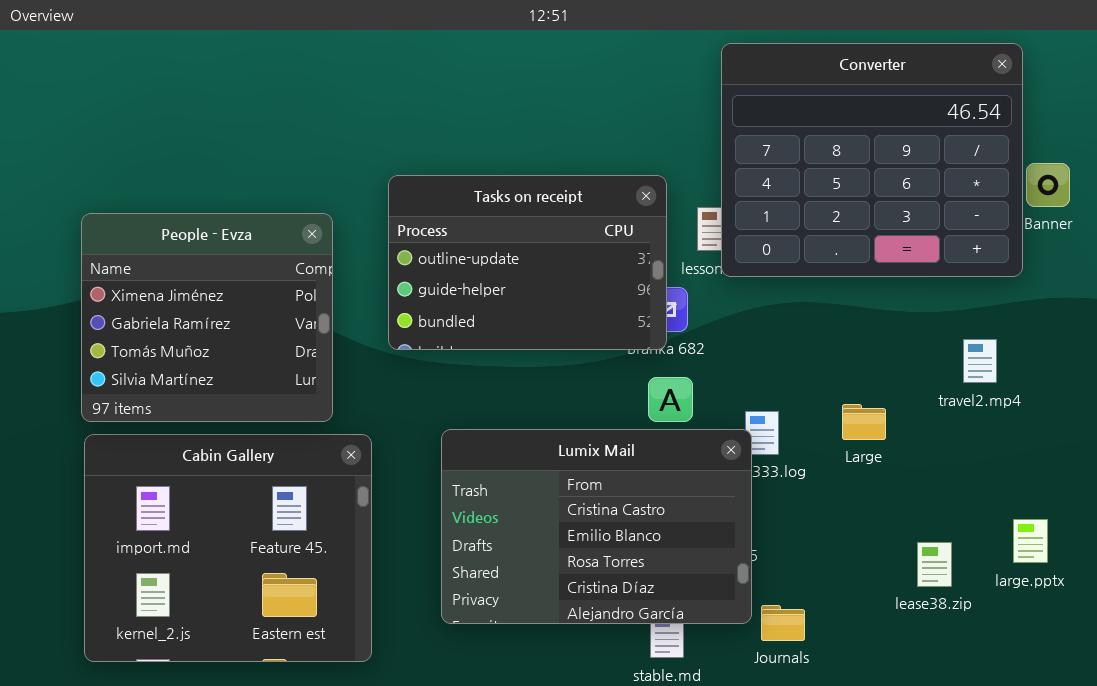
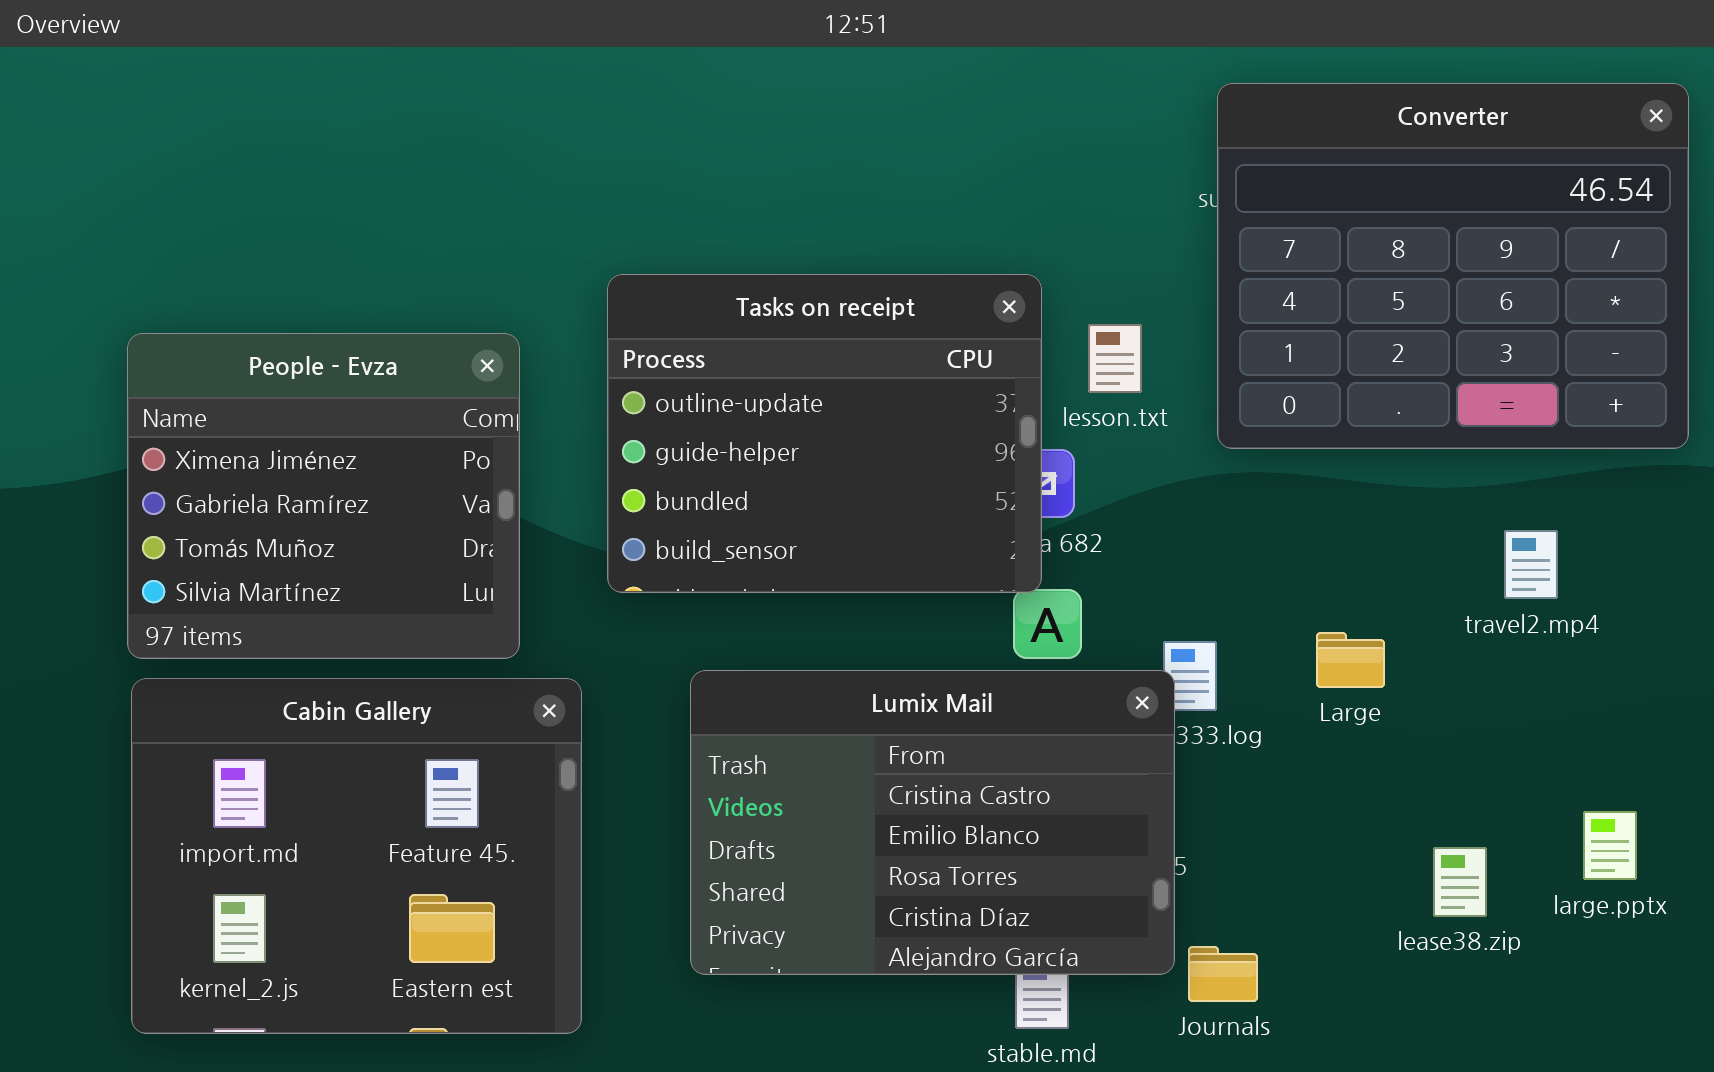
Converter: [721,43,1023,277] -> [1217,83,1689,449], moved
Tasks on receipt: [388,175,667,350] -> [607,274,1042,593], resized

